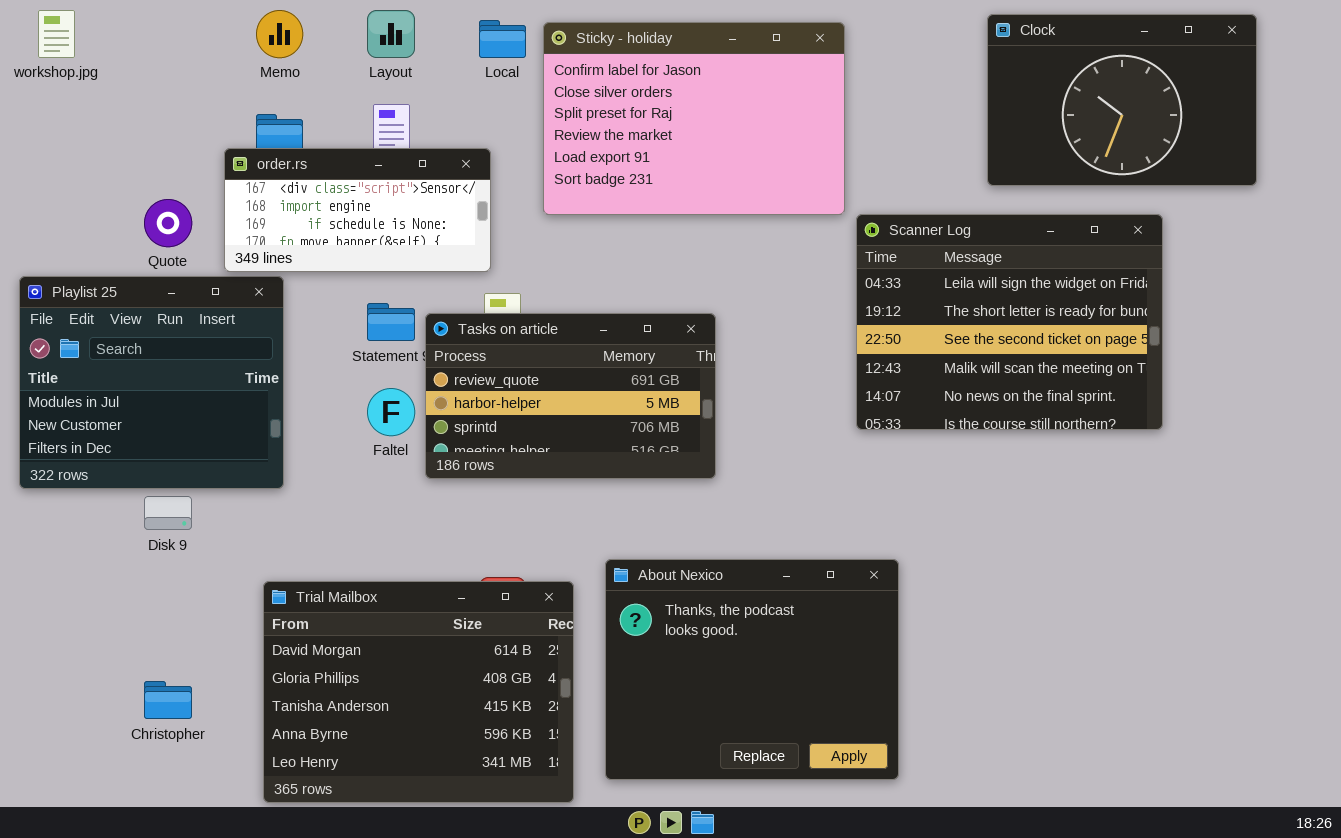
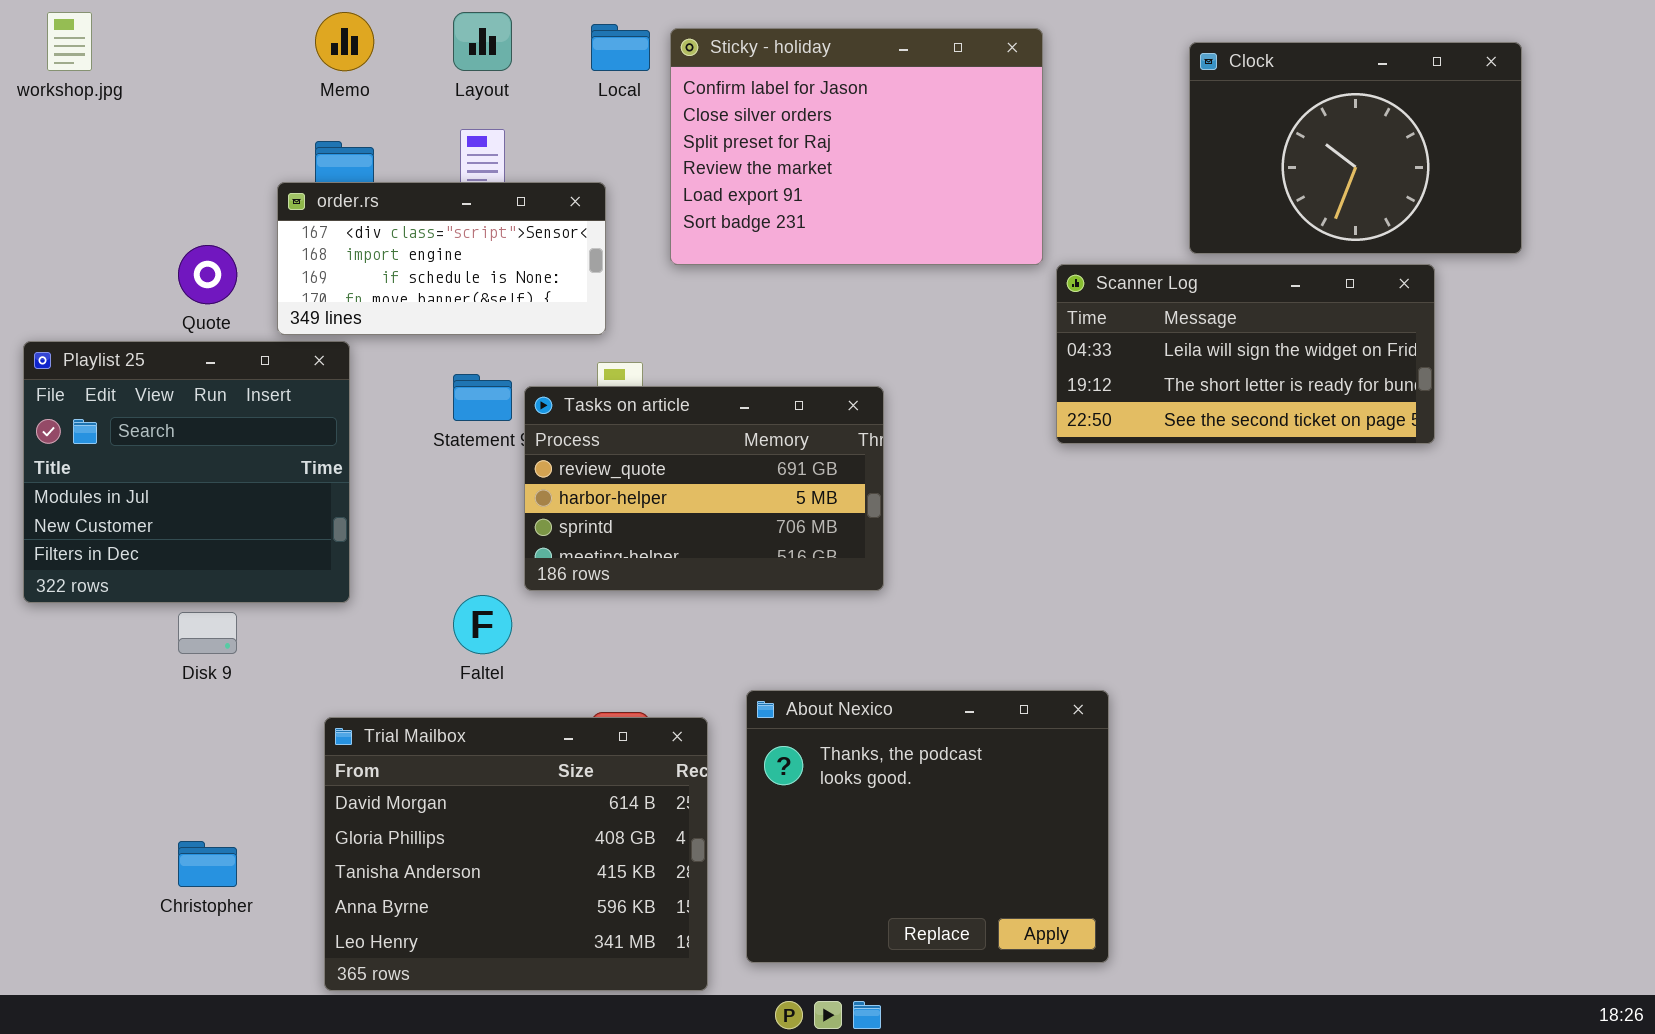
Clock: [987,14,1257,186] -> [1189,42,1522,254], moved
Scanner Log: [856,214,1163,430] -> [1056,264,1435,444], resized
Faltel: [367,388,415,436] -> [453,595,512,654], moved

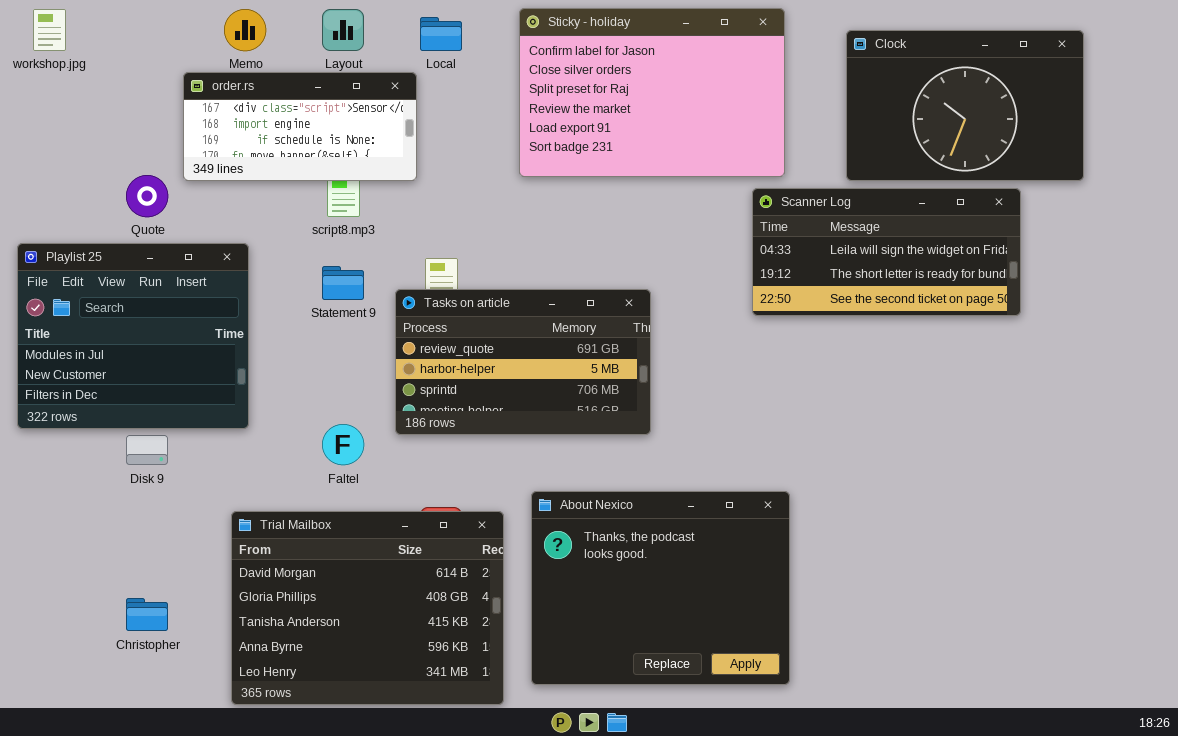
Sticky - holiday: [670,28,1043,265] -> [519,8,785,177], moved
order.rs: [277,182,606,335] -> [183,72,417,181], moved
Tasks on article: [524,386,884,591] -> [395,289,651,435], moved

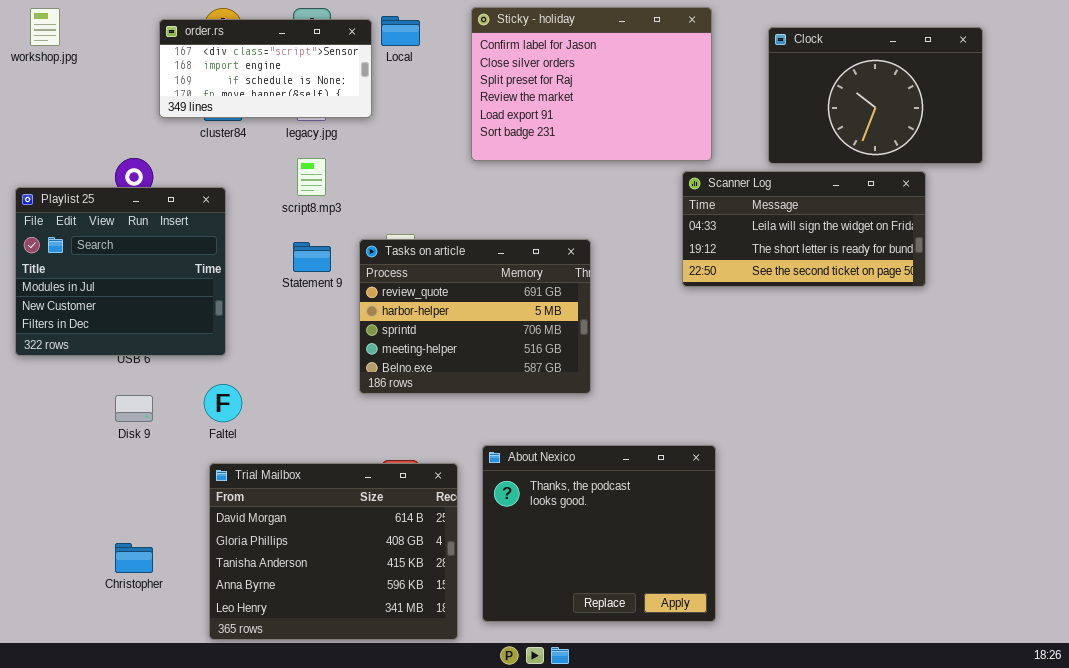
order.rs: [183,72,417,181] -> [159,19,372,118], moved
Playlist 25: [17,243,249,429] -> [15,187,226,356], moved
Tasks on article: [395,289,651,435] -> [359,239,591,394], resized
Faltel: [322,424,364,465] -> [204,384,242,422], moved

